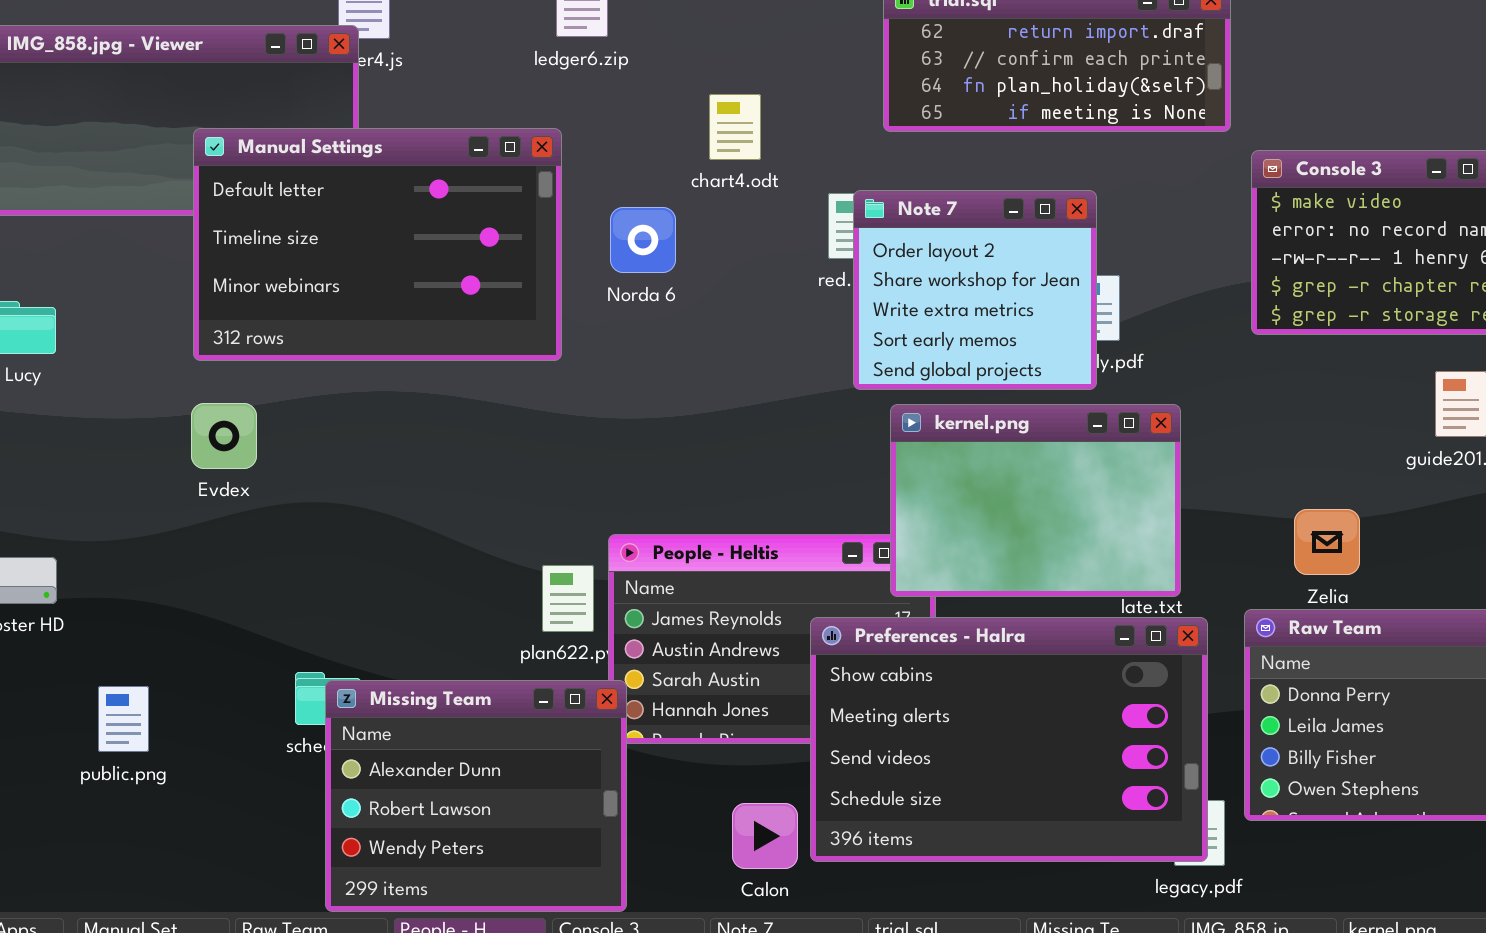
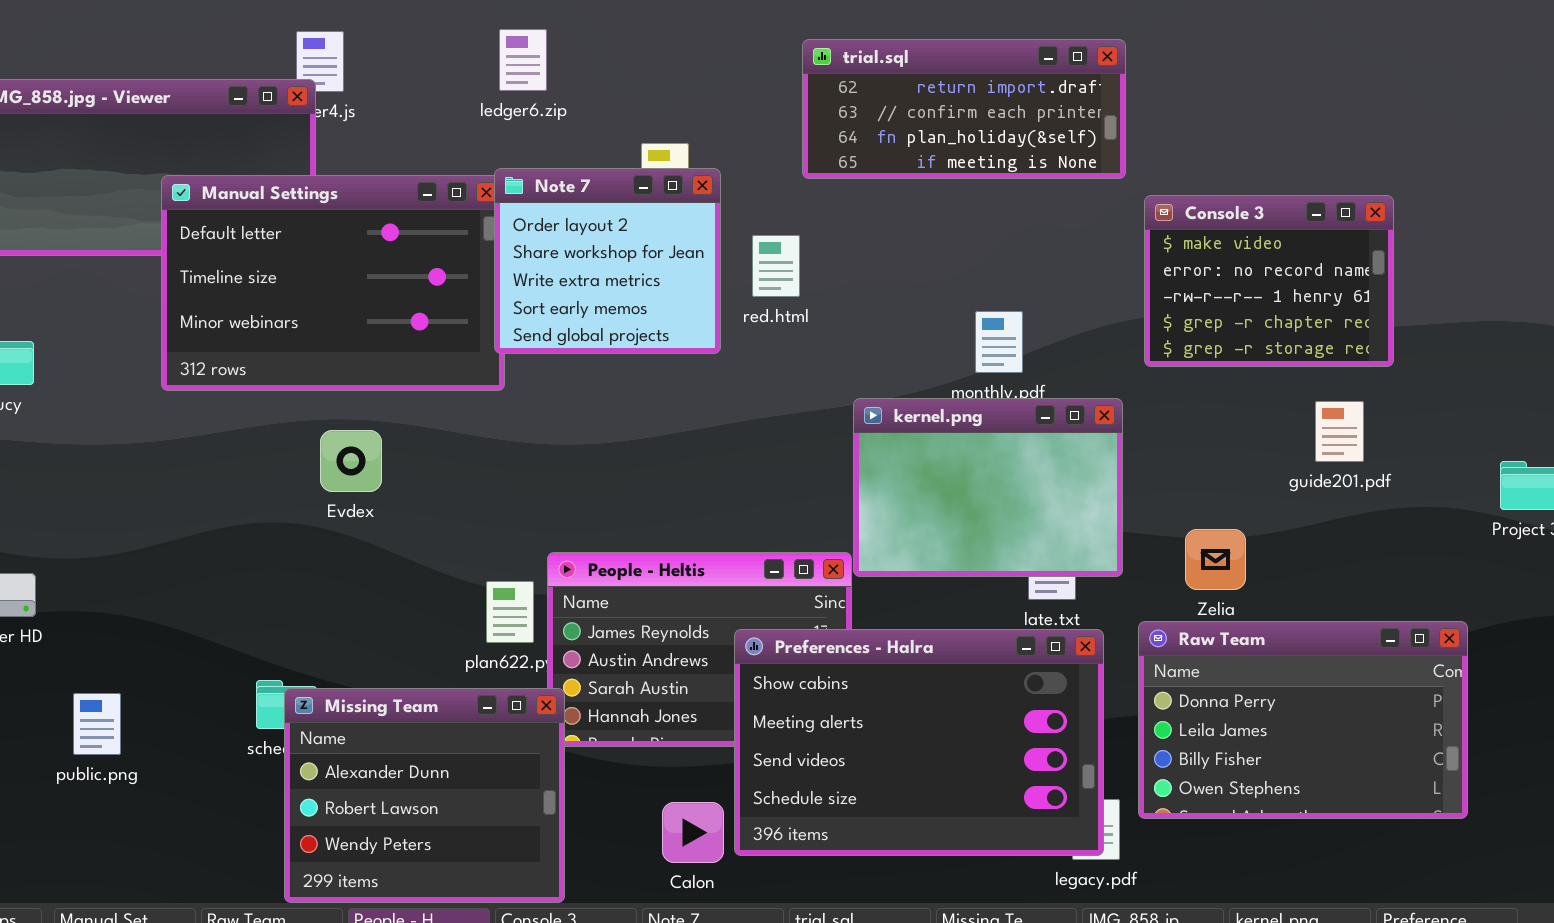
Note 7: [853,190,1097,390] -> [494,168,721,354], moved
Evdex: [191,403,257,469] -> [320,430,382,492], moved
kernel.png: [890,404,1181,597] -> [853,398,1123,577], moved

